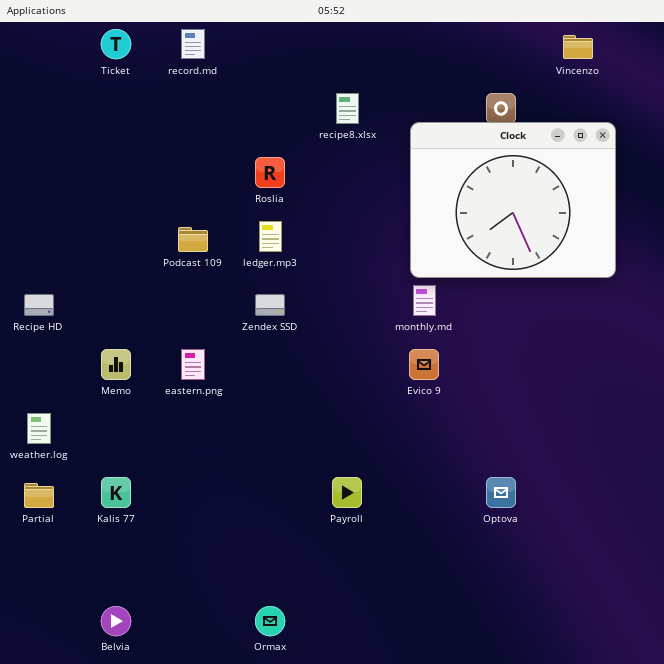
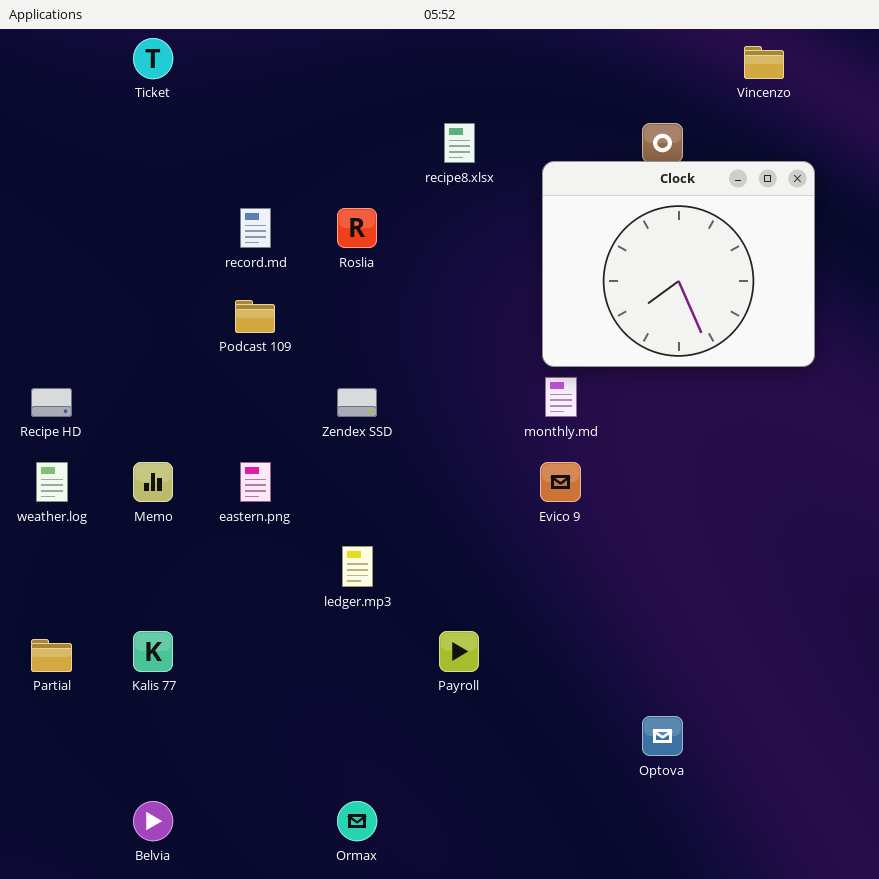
record.md: [181,29,205,59] -> [240,208,271,248], moved
ledger.mp3: [259,221,282,252] -> [342,546,373,587], moved
weather.log: [27,413,51,444] -> [36,462,68,502], moved
Optova: [486,477,516,508] -> [642,716,683,756], moved

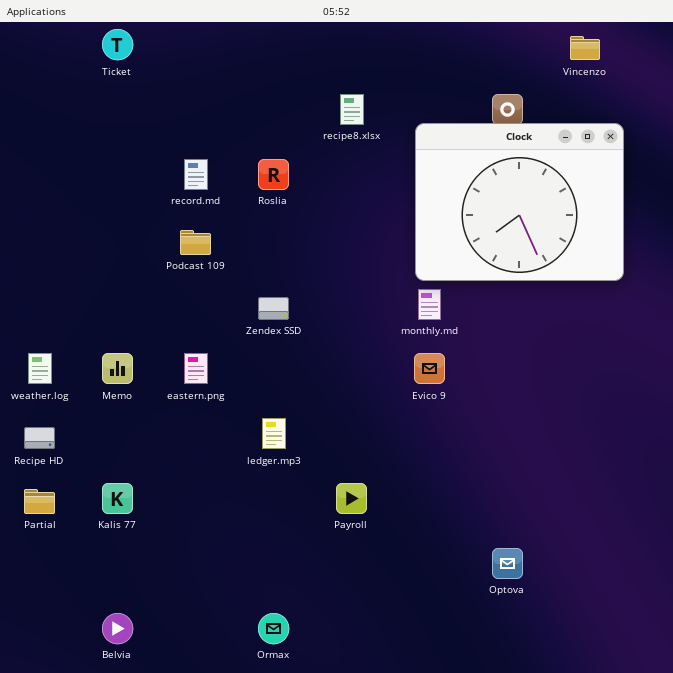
Recipe HD: [31,388,72,417] -> [24,427,55,449], moved

